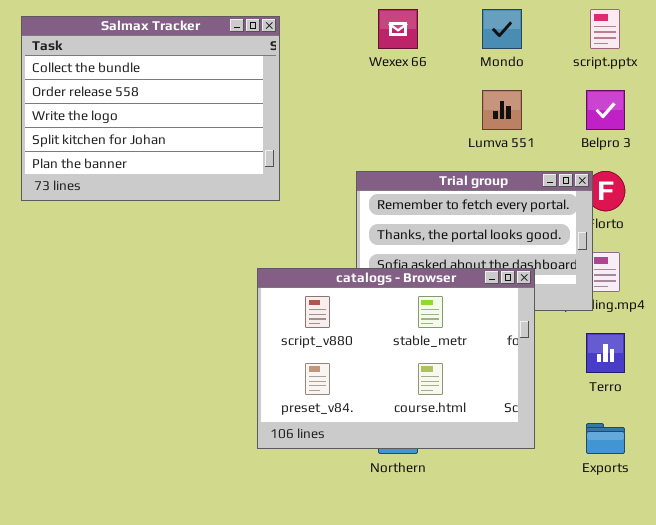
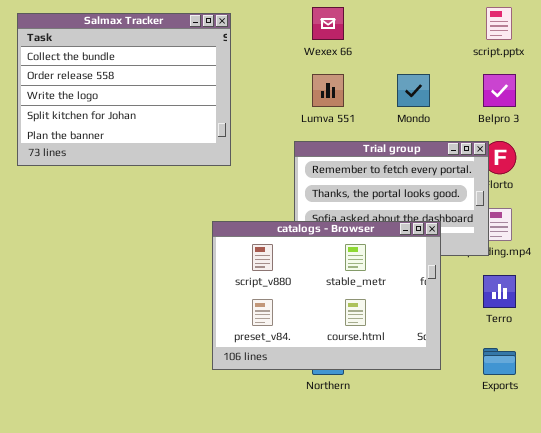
Mondo: [482,9,522,49] -> [397,74,430,107], moved
Lumva 551: [482,90,522,130] -> [312,74,344,107], moved

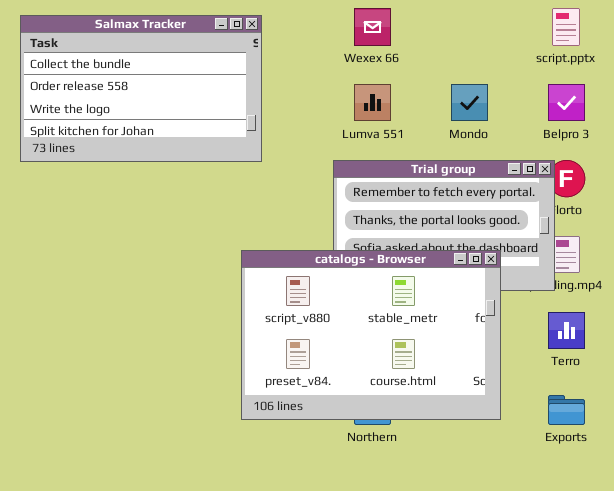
Salmax Tracker: [17,13,231,166] -> [20,15,262,162], resized

